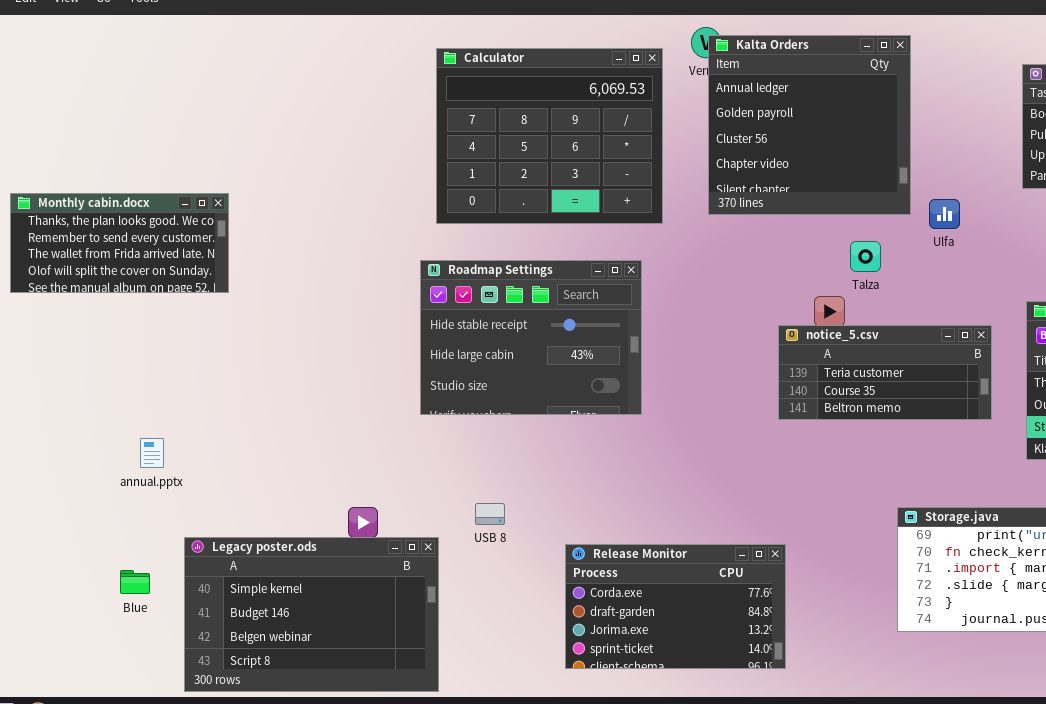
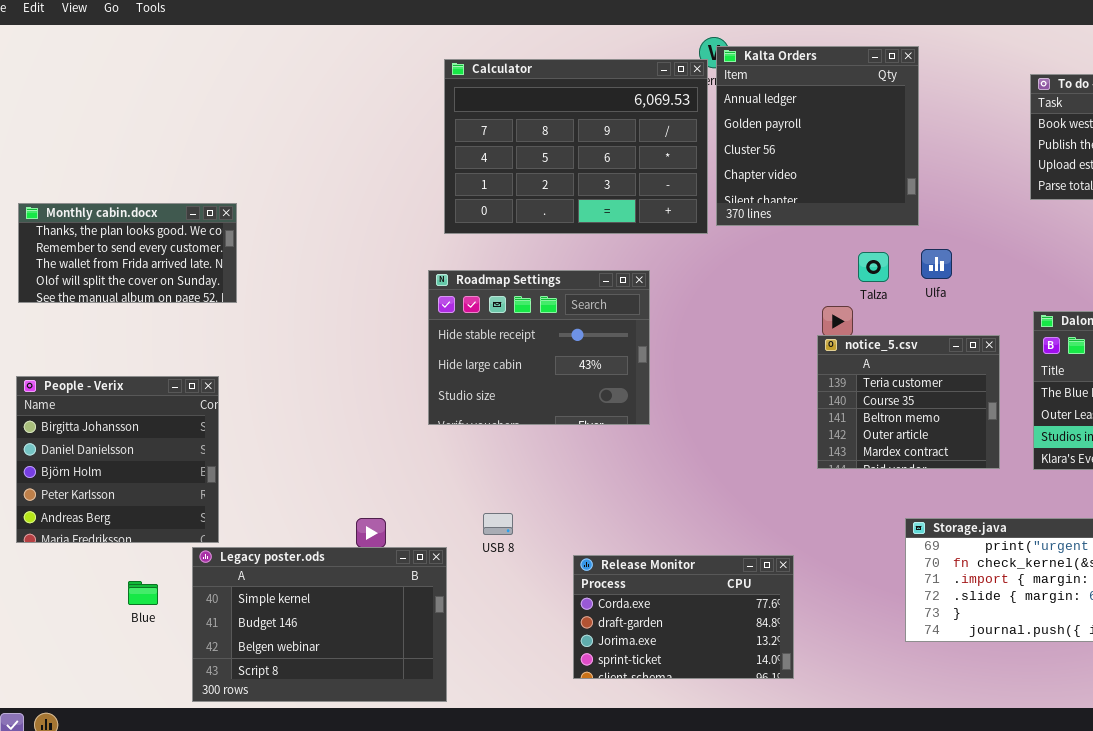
Calculator: [436,48,663,224] -> [444,59,708,234], resized
Ulfa: [929,199,960,229] -> [921,249,952,279], moved
notice_5.csv: [778,325,992,420] -> [817,335,1000,469], resized
People - Verix: none -> [16,376,219,543], opened

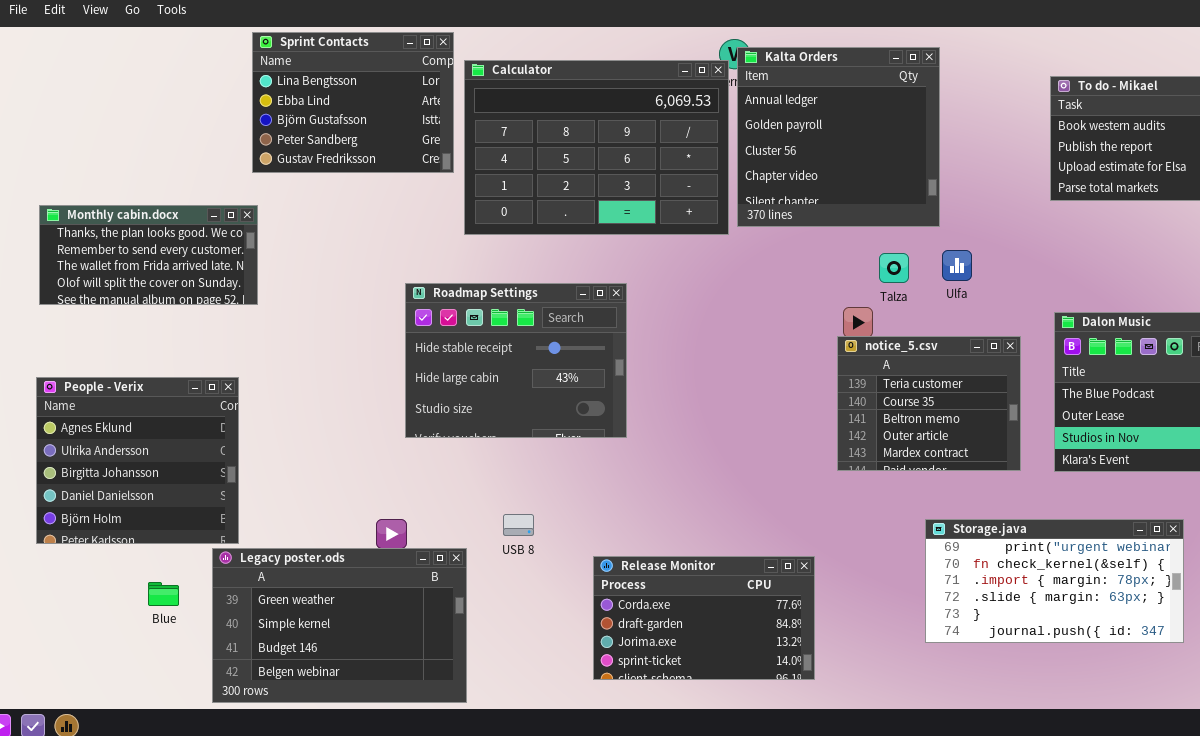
Sprint Contacts: none -> [252,32,454,173], opened
Roadmap Settings: [428,270,650,425] -> [405,283,627,438], moved
People - Verix: [16,376,219,543] -> [36,377,239,544], scrolled up 2 rows
Legacy poster.ods: [192,547,447,702] -> [212,548,467,703], scrolled up 1 row

